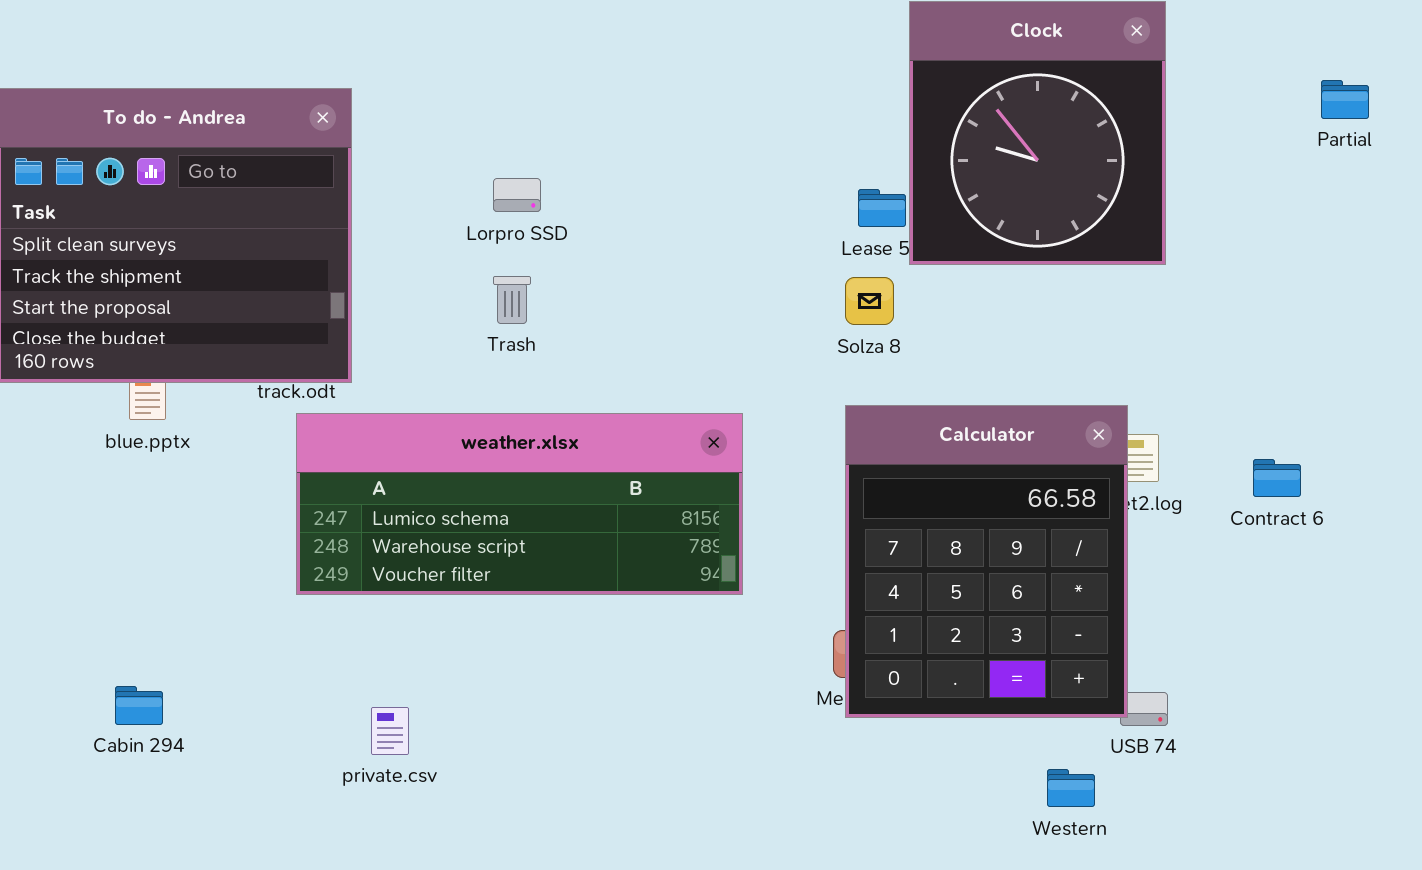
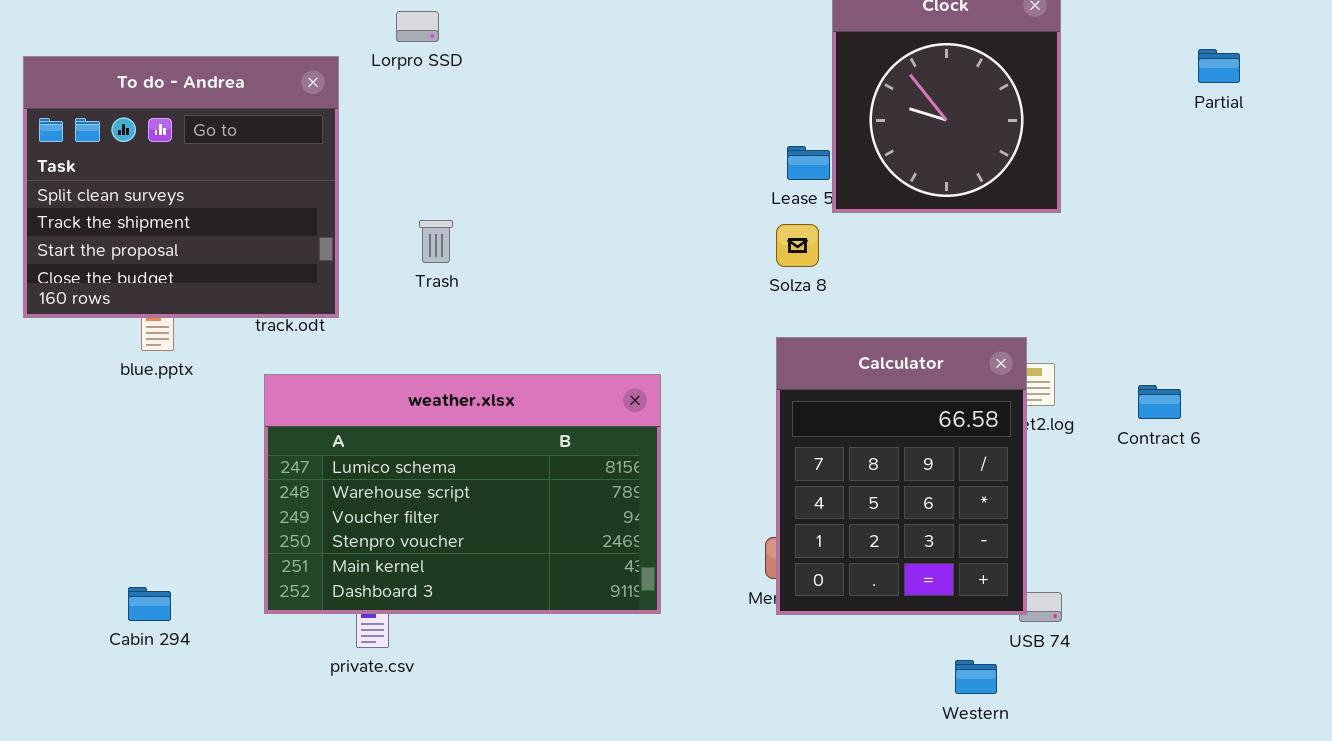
Lorpro SSD: [493,178,541,212] -> [396,11,439,42], moved
Trash: [493,276,531,324] -> [419,220,453,263], moved
weather.xlsx: [296,413,743,595] -> [264,374,661,614], moved, resized

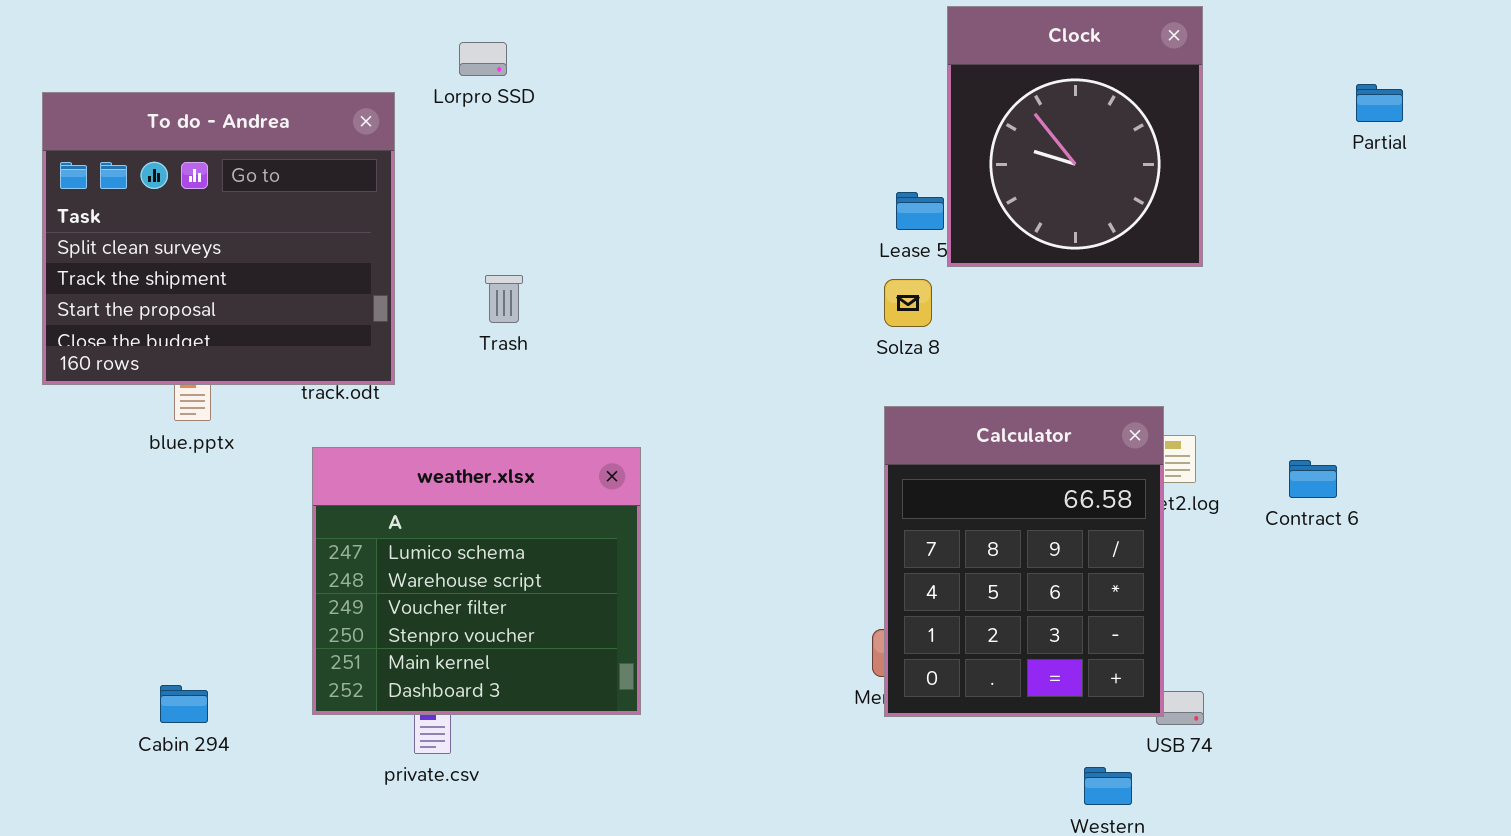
weather.xlsx: [264,374,661,614] -> [312,447,641,715], resized

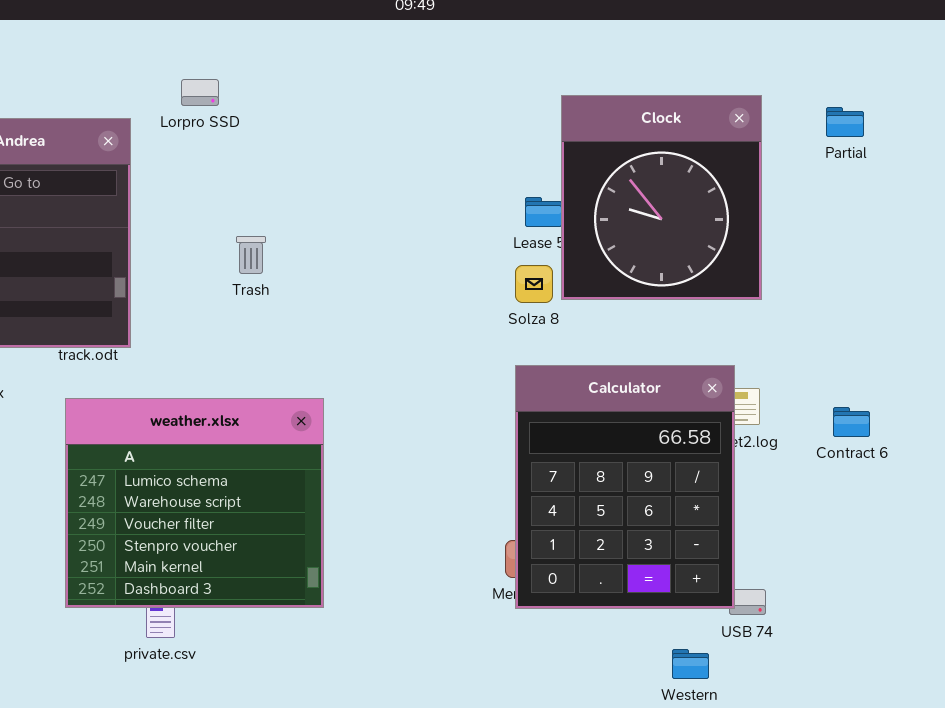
Clock: [947,6,1203,267] -> [561,95,762,300], moved
Partial: [1356,84,1403,122] -> [826,107,864,137], moved
Trash: [485,275,523,323] -> [236,236,266,274], moved

